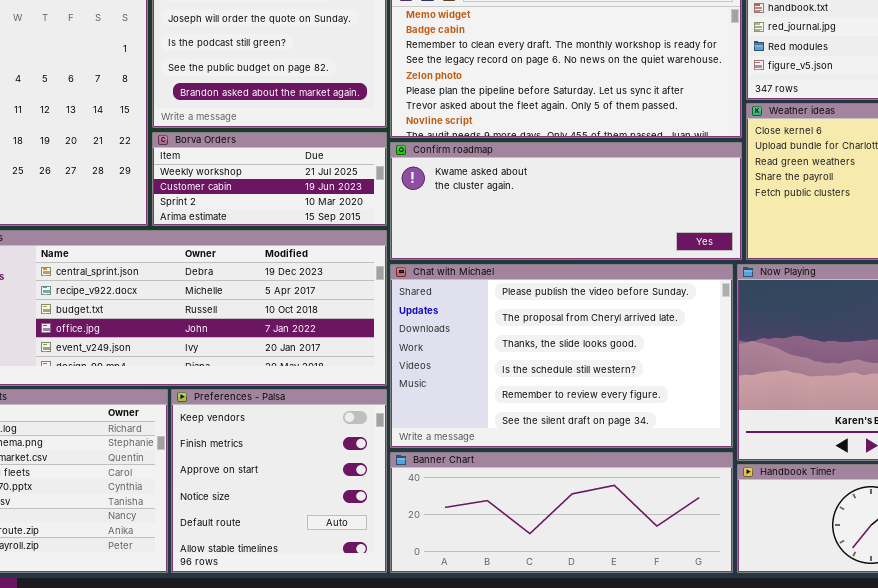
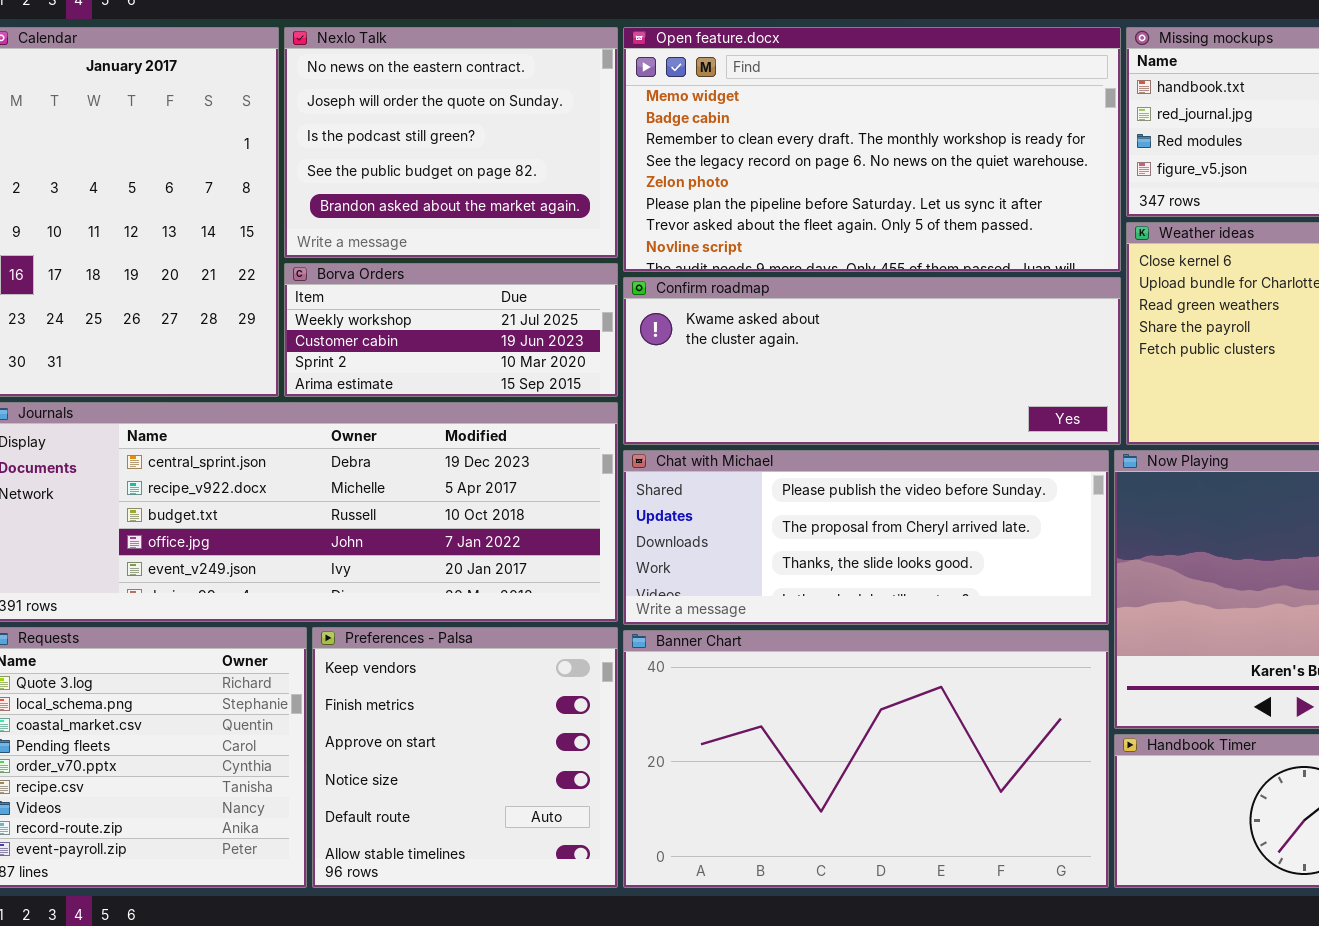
Chat with Michael: [390,264,733,448] -> [623,450,1109,625], resized
Banner Chart: [390,452,733,573] -> [623,630,1109,888], resized

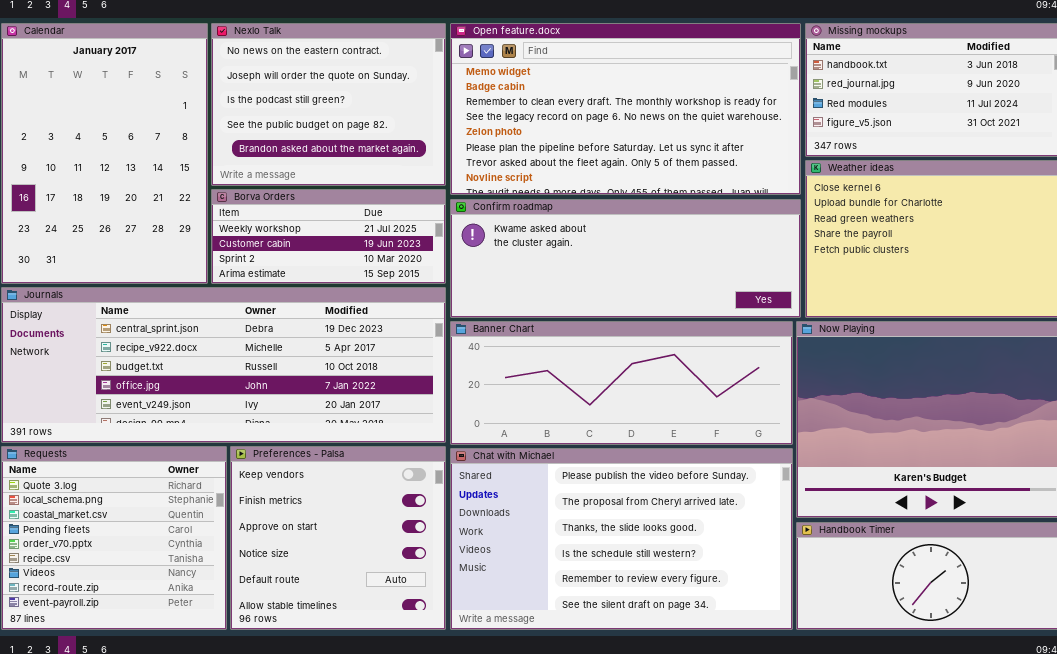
Chat with Michael: [623,450,1109,625] -> [450,448,793,630], moved, resized
Banner Chart: [623,630,1109,888] -> [450,321,793,445], moved, resized

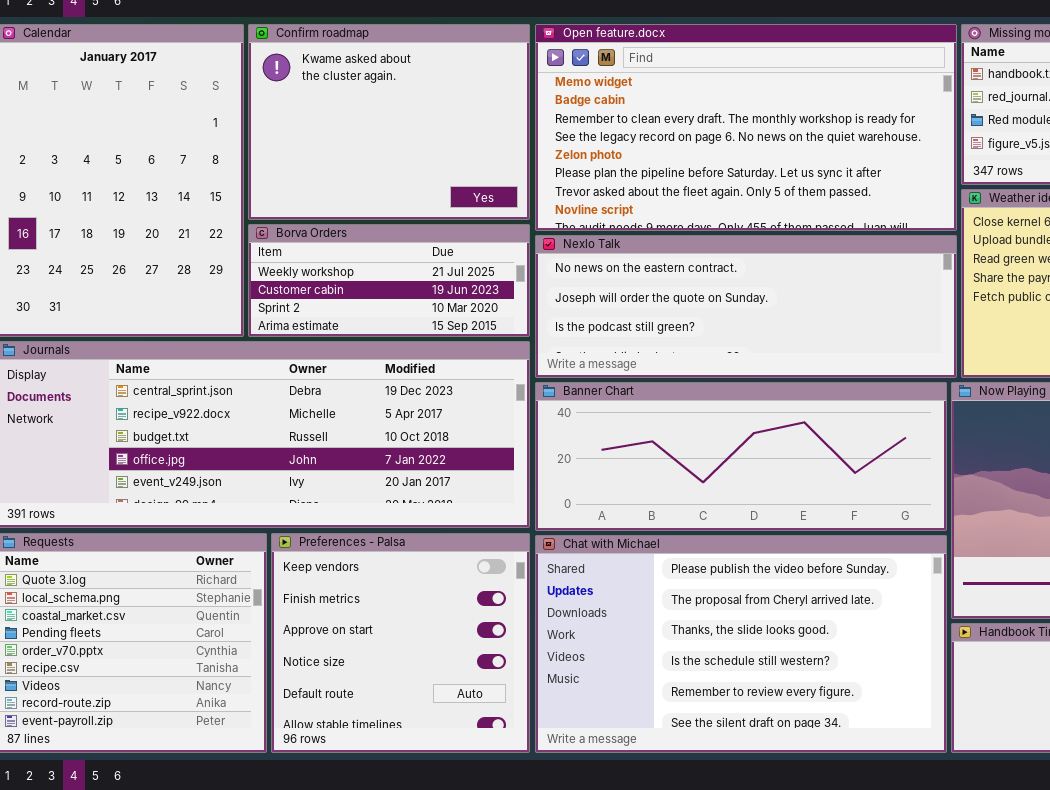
Nexlo Talk: [211,23,446,186] -> [535,235,957,378], moved, resized
Confirm roadmap: [450,199,801,318] -> [248,24,530,220], moved, resized

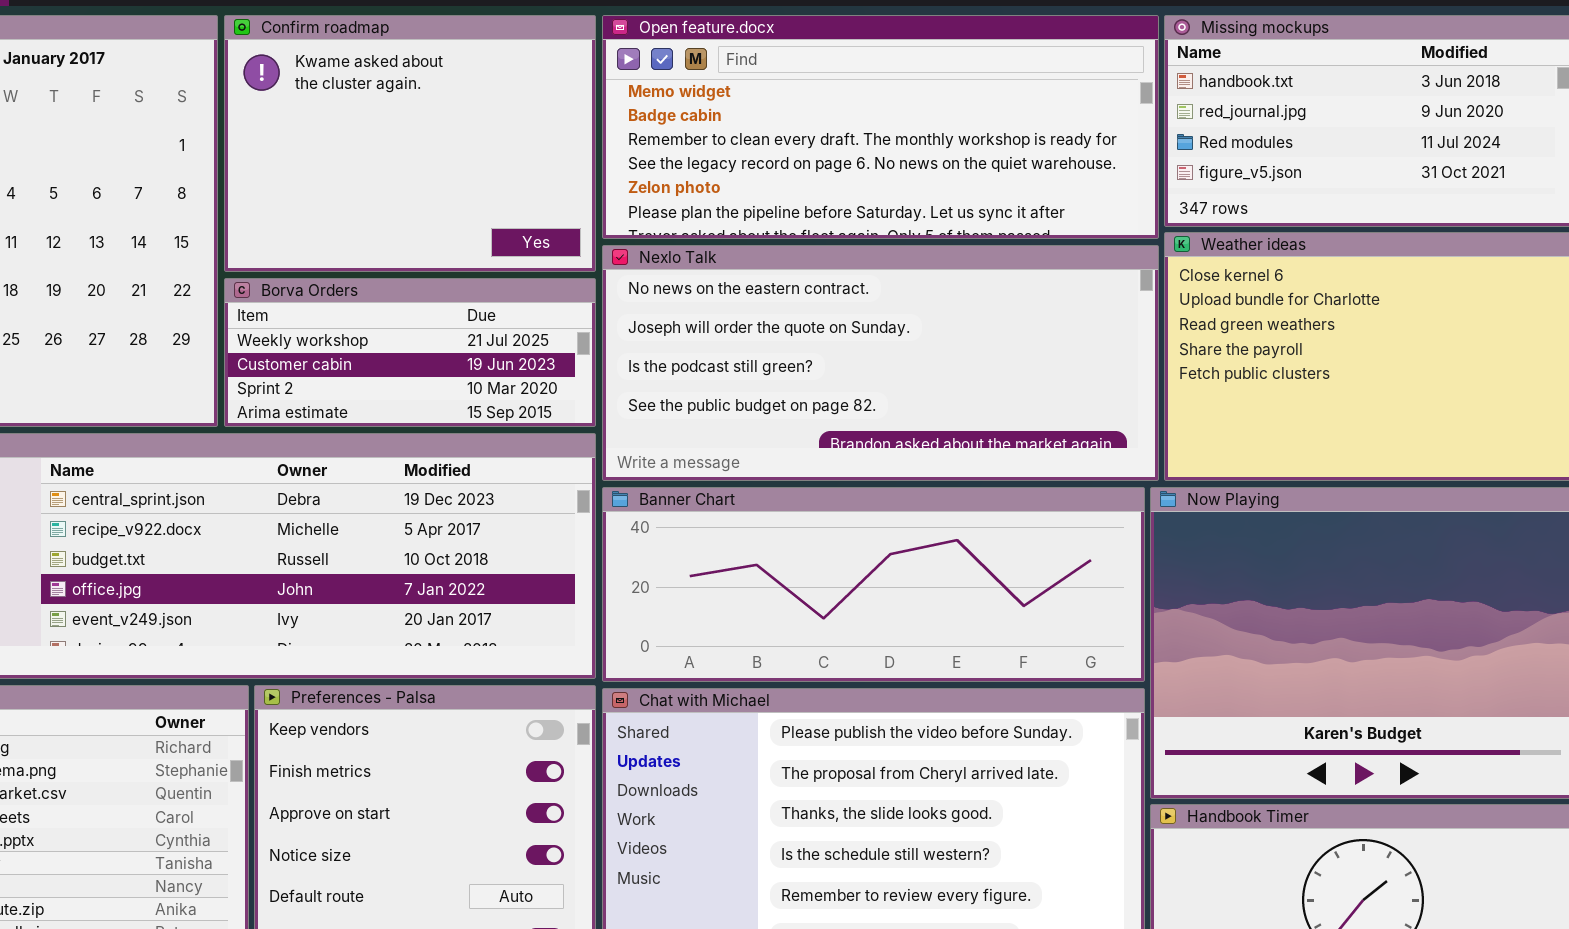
Open feature.docx: [535,24,957,231] -> [602,15,1159,239], resized
Nexlo Talk: [535,235,957,378] -> [602,245,1159,481], resized

